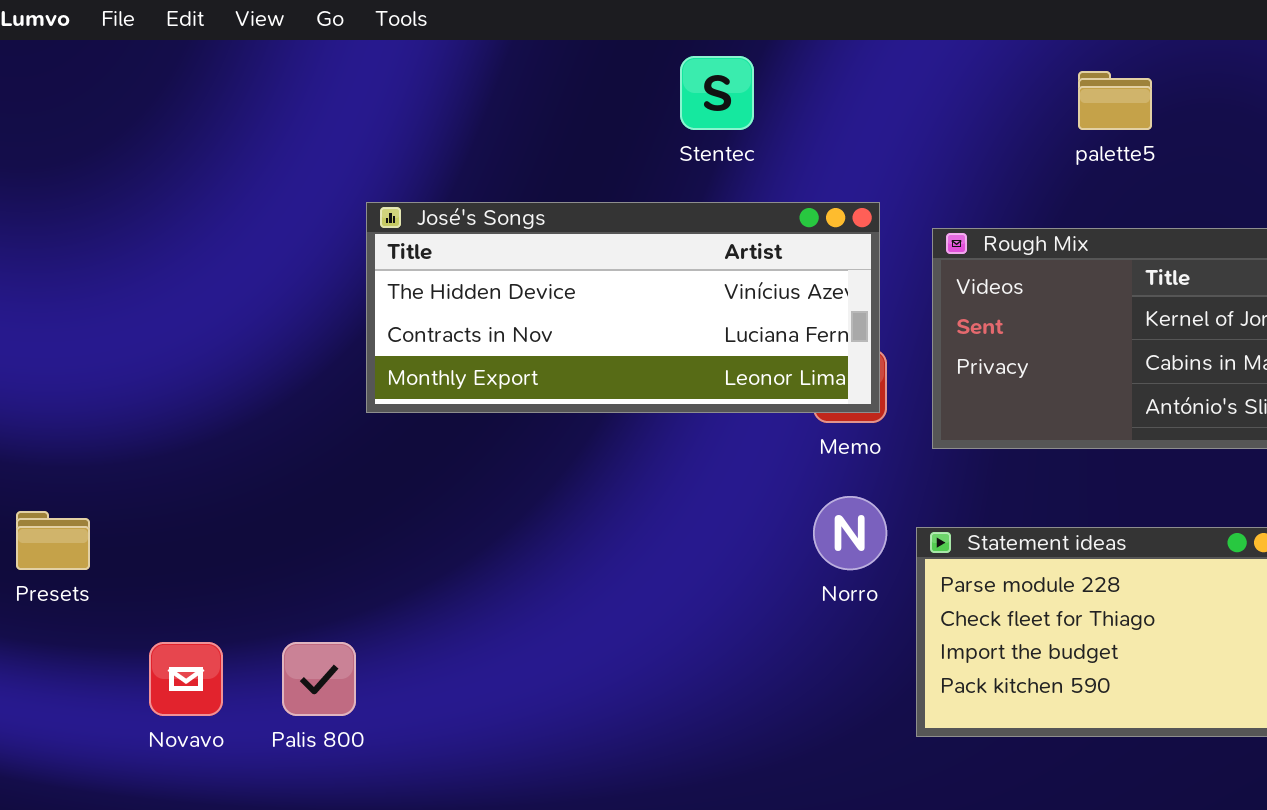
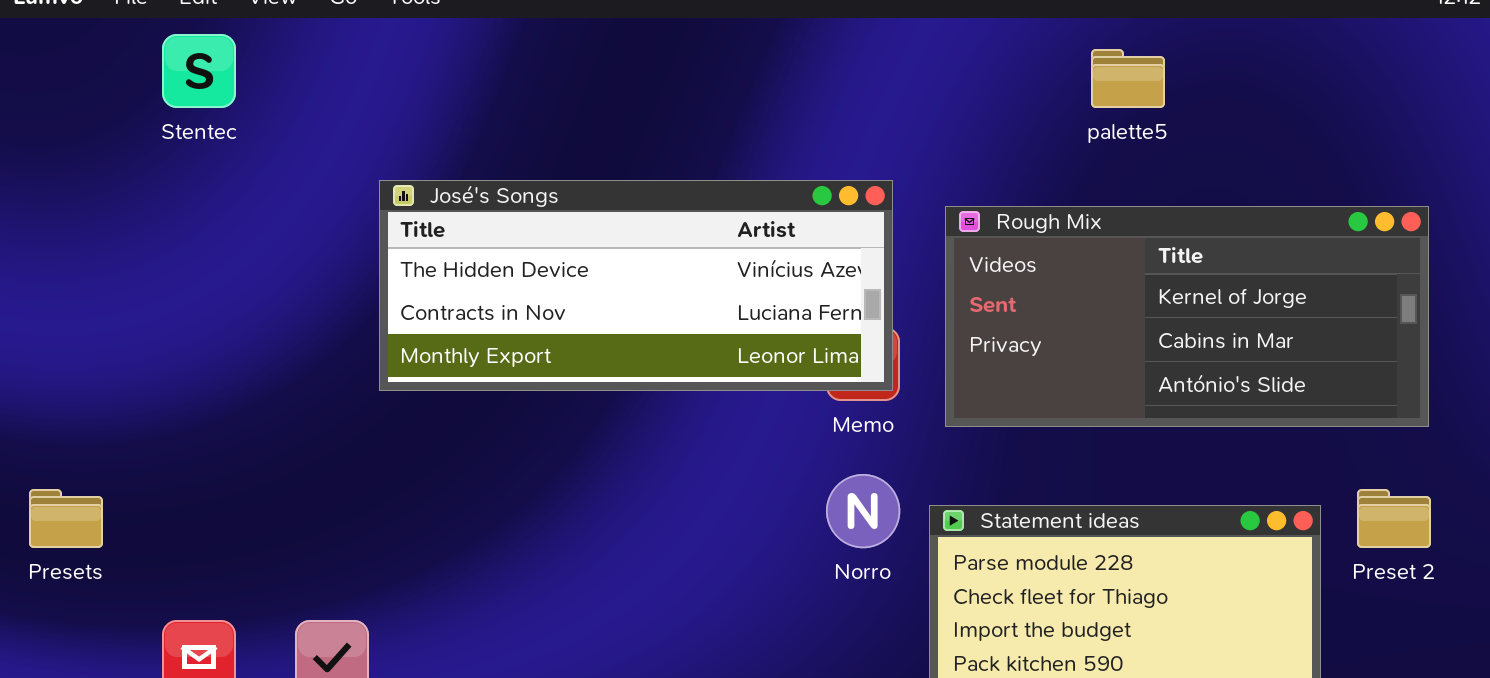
Stentec: [680,56,754,130] -> [162,34,236,108], moved

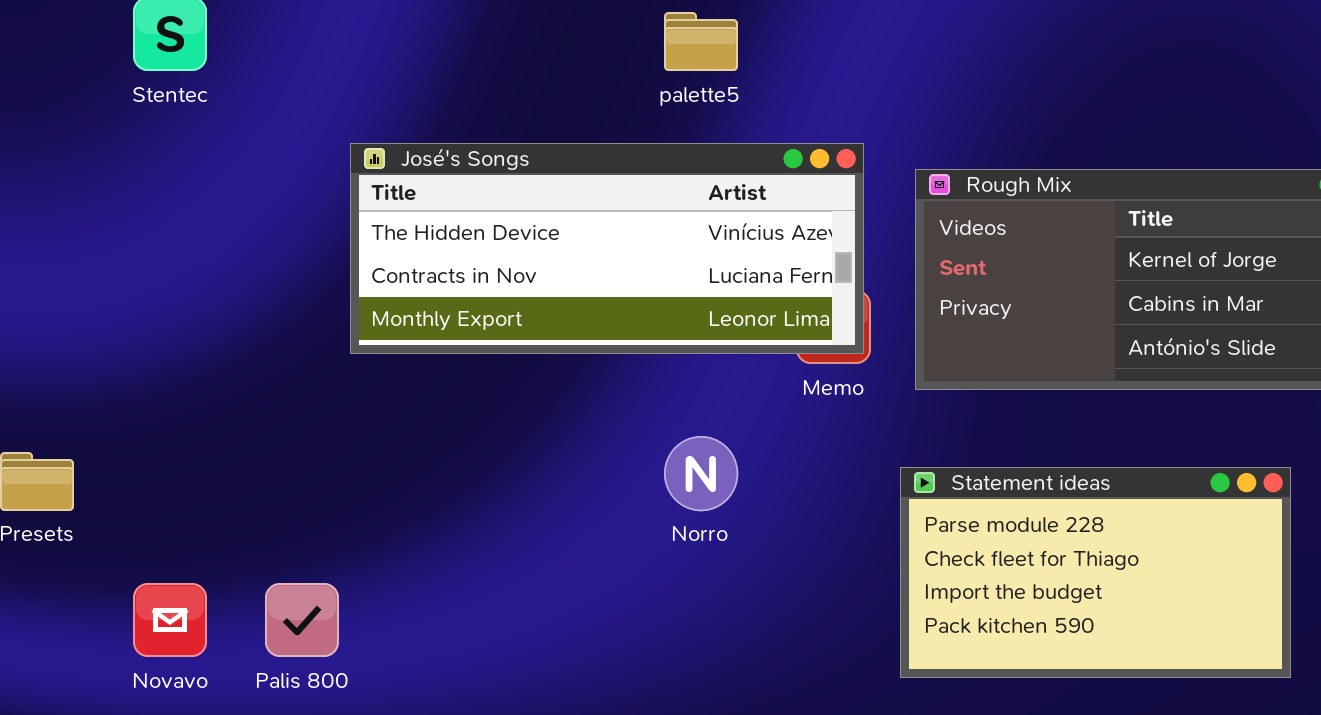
palette5: [1091,49,1165,108] -> [664,12,738,71], moved
Norro: [826,474,900,548] -> [664,436,738,511], moved

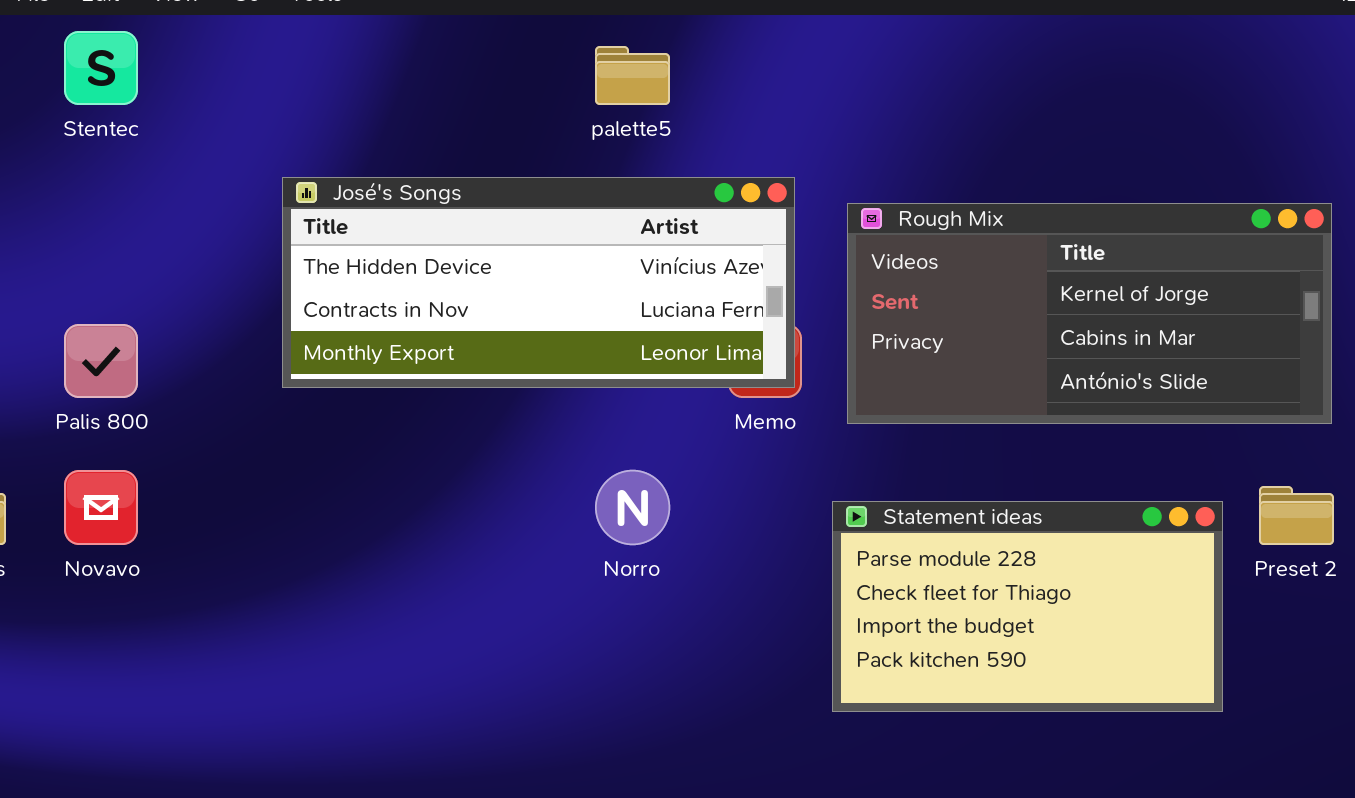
Novavo: [133,583,207,657] -> [64,470,138,545], moved
Palis 800: [265,583,339,657] -> [64,324,138,398], moved

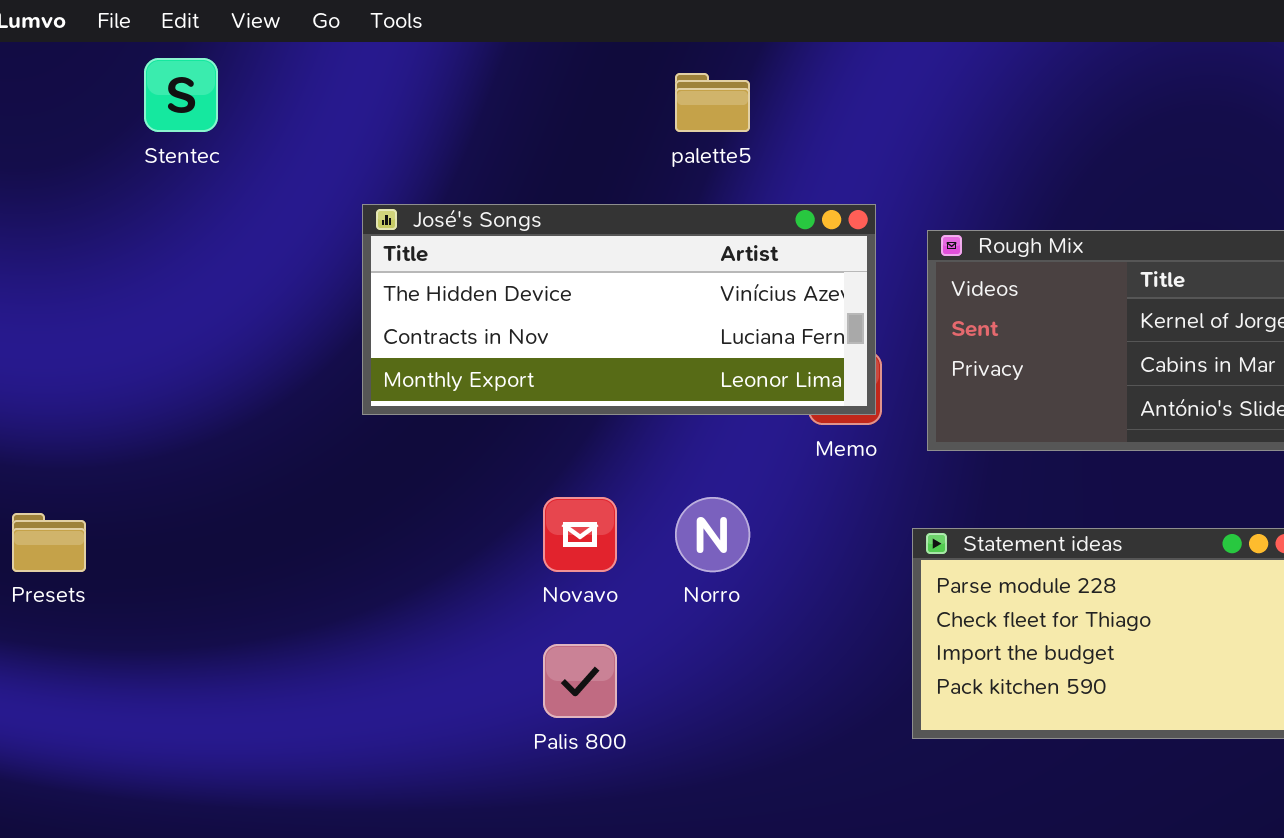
Palis 800: [64,324,138,398] -> [543,644,617,718], moved
Novavo: [64,470,138,545] -> [543,497,617,572], moved

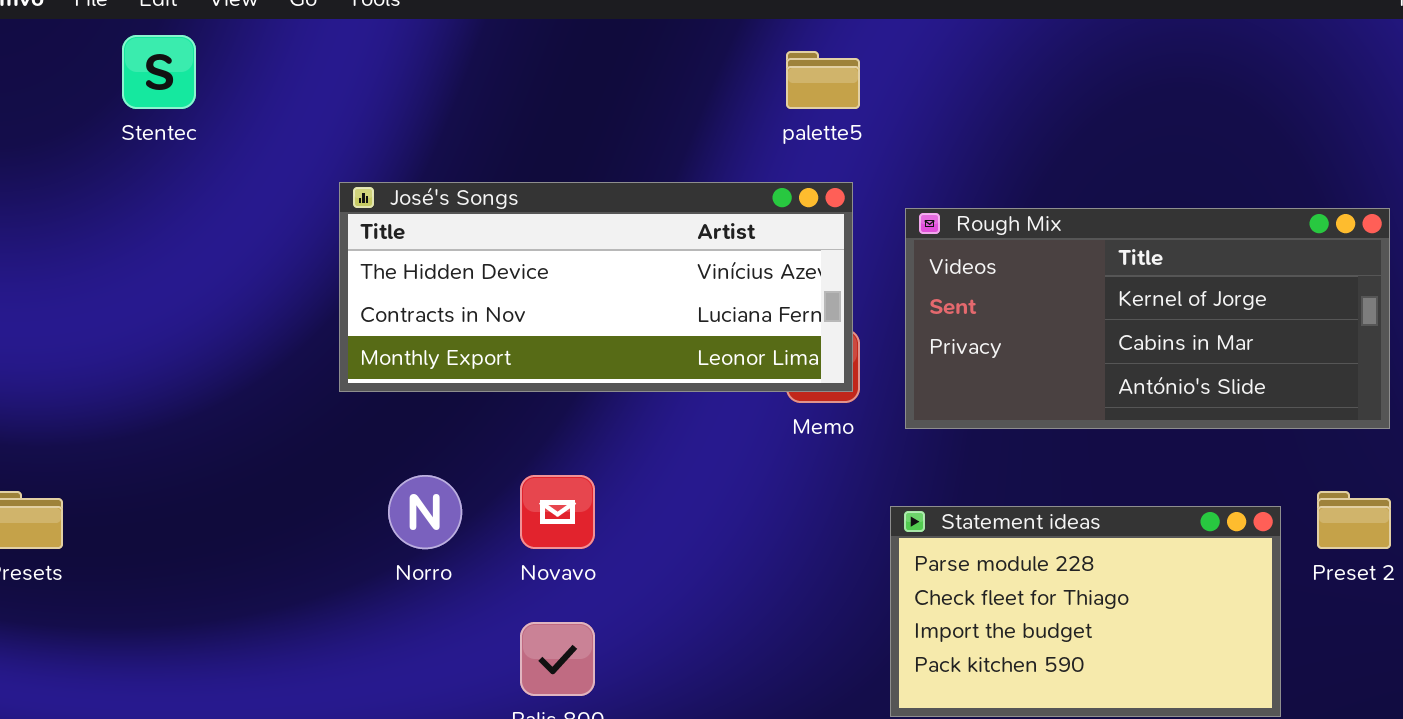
palette5: [675,73,750,132] -> [786,51,860,109], moved
Norro: [675,497,750,572] -> [388,475,462,549], moved

